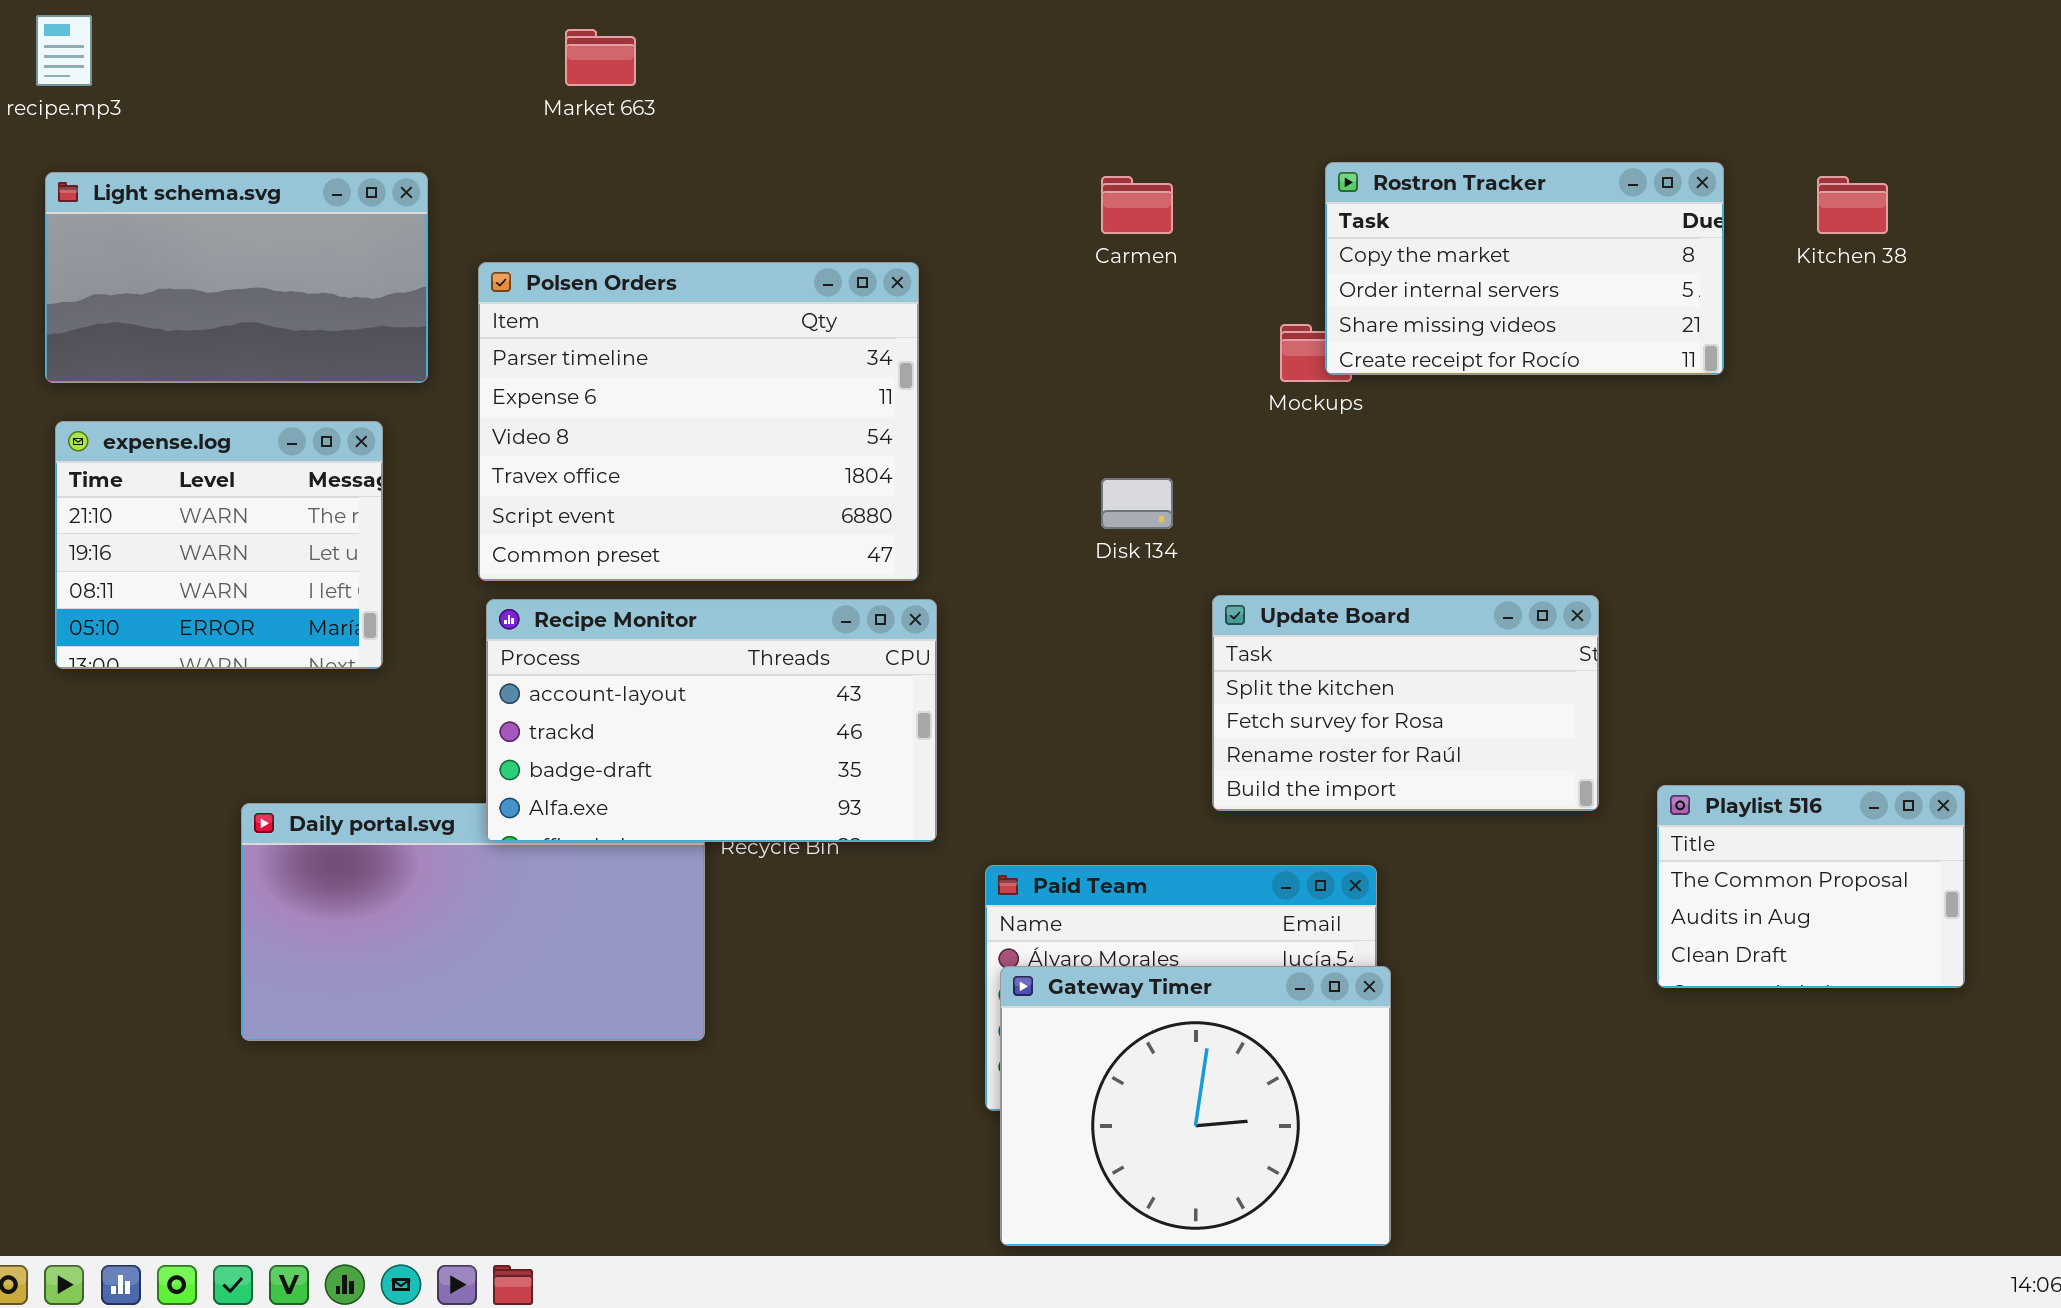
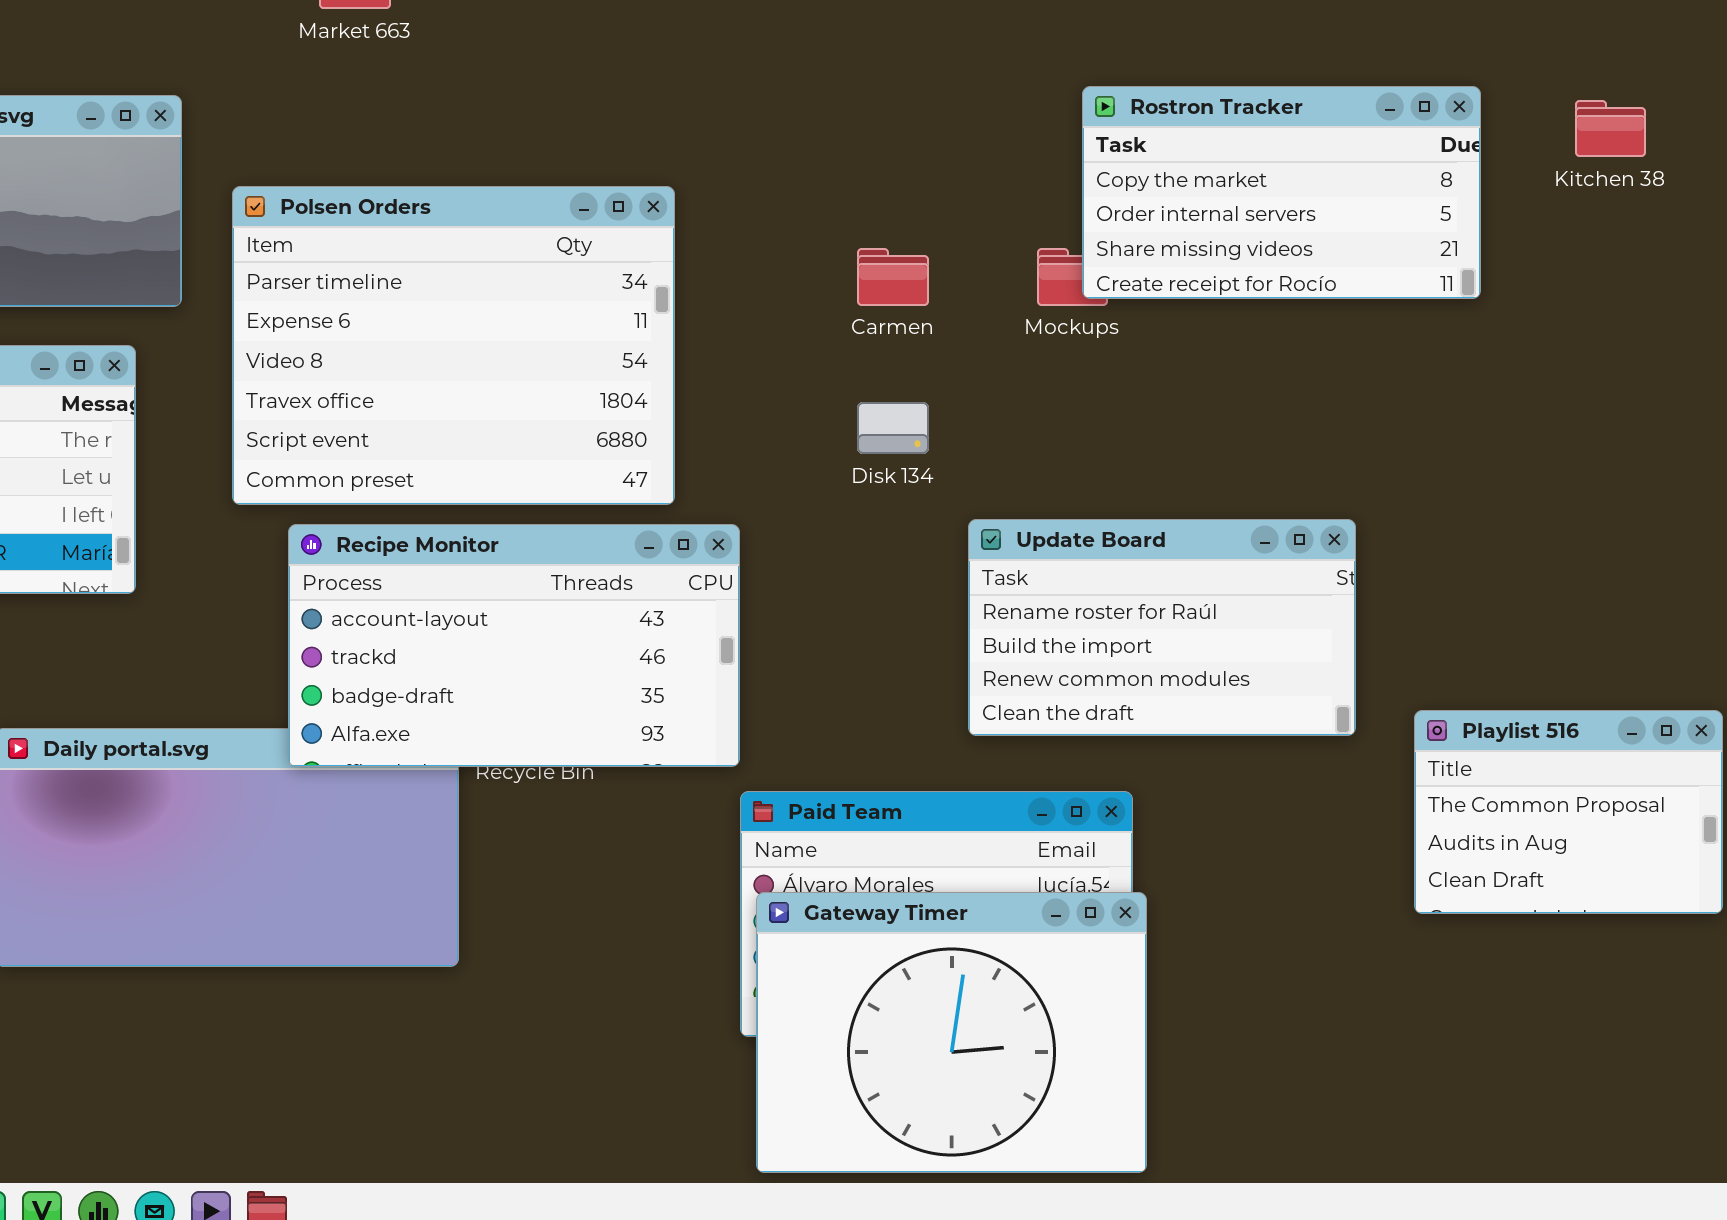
Carmen: [1101,176,1173,234] -> [857,248,929,306], moved
Update Board: [1212,595,1599,811] -> [968,519,1356,736], scrolled down 2 rows
Recipe Monitor: [486,599,937,842] -> [288,524,740,767], moved

